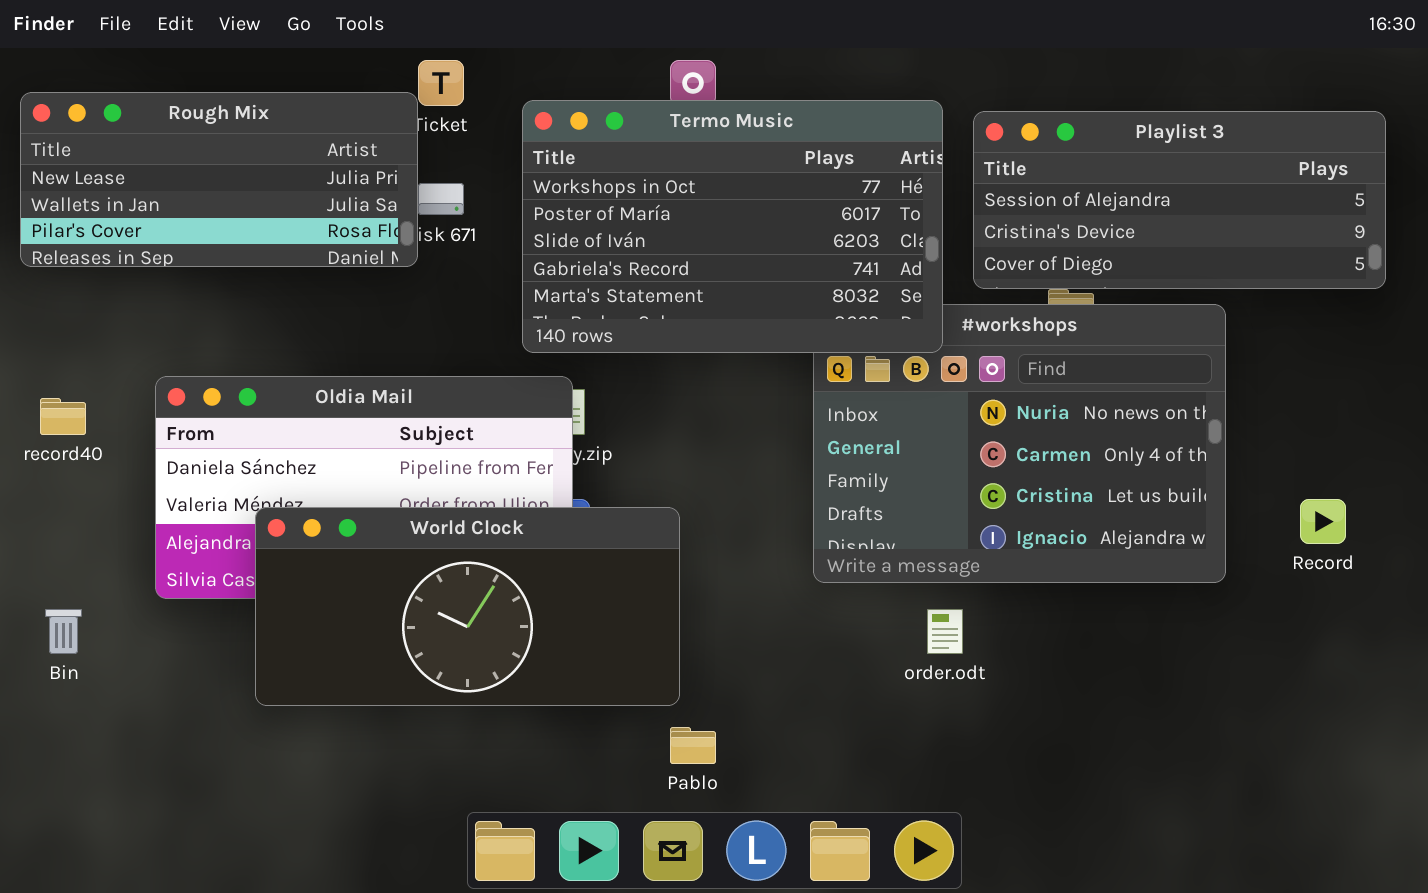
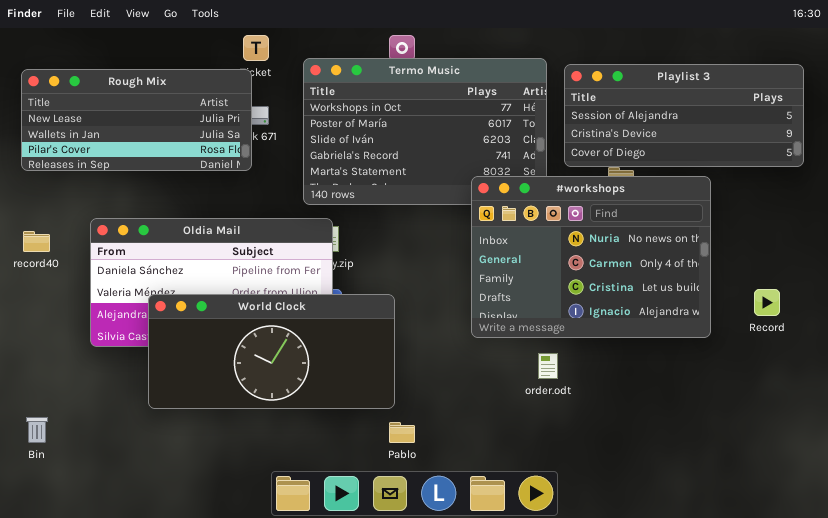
Rough Mix: [20,92,418,267] -> [21,69,252,171], moved
#workshops: [813,304,1226,583] -> [471,176,711,338], raised
Bin: [45,609,82,654] -> [26,417,48,443], moved

